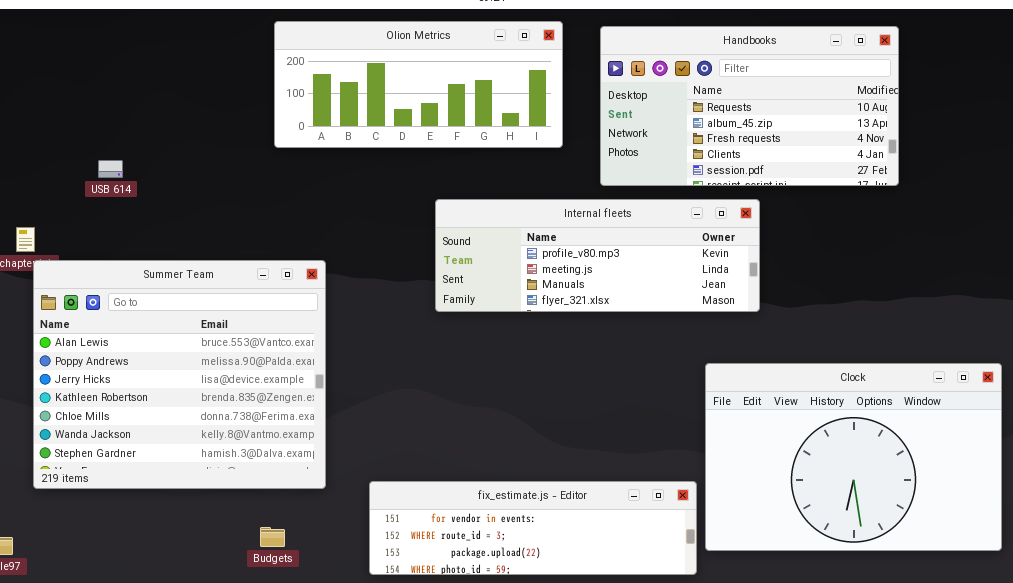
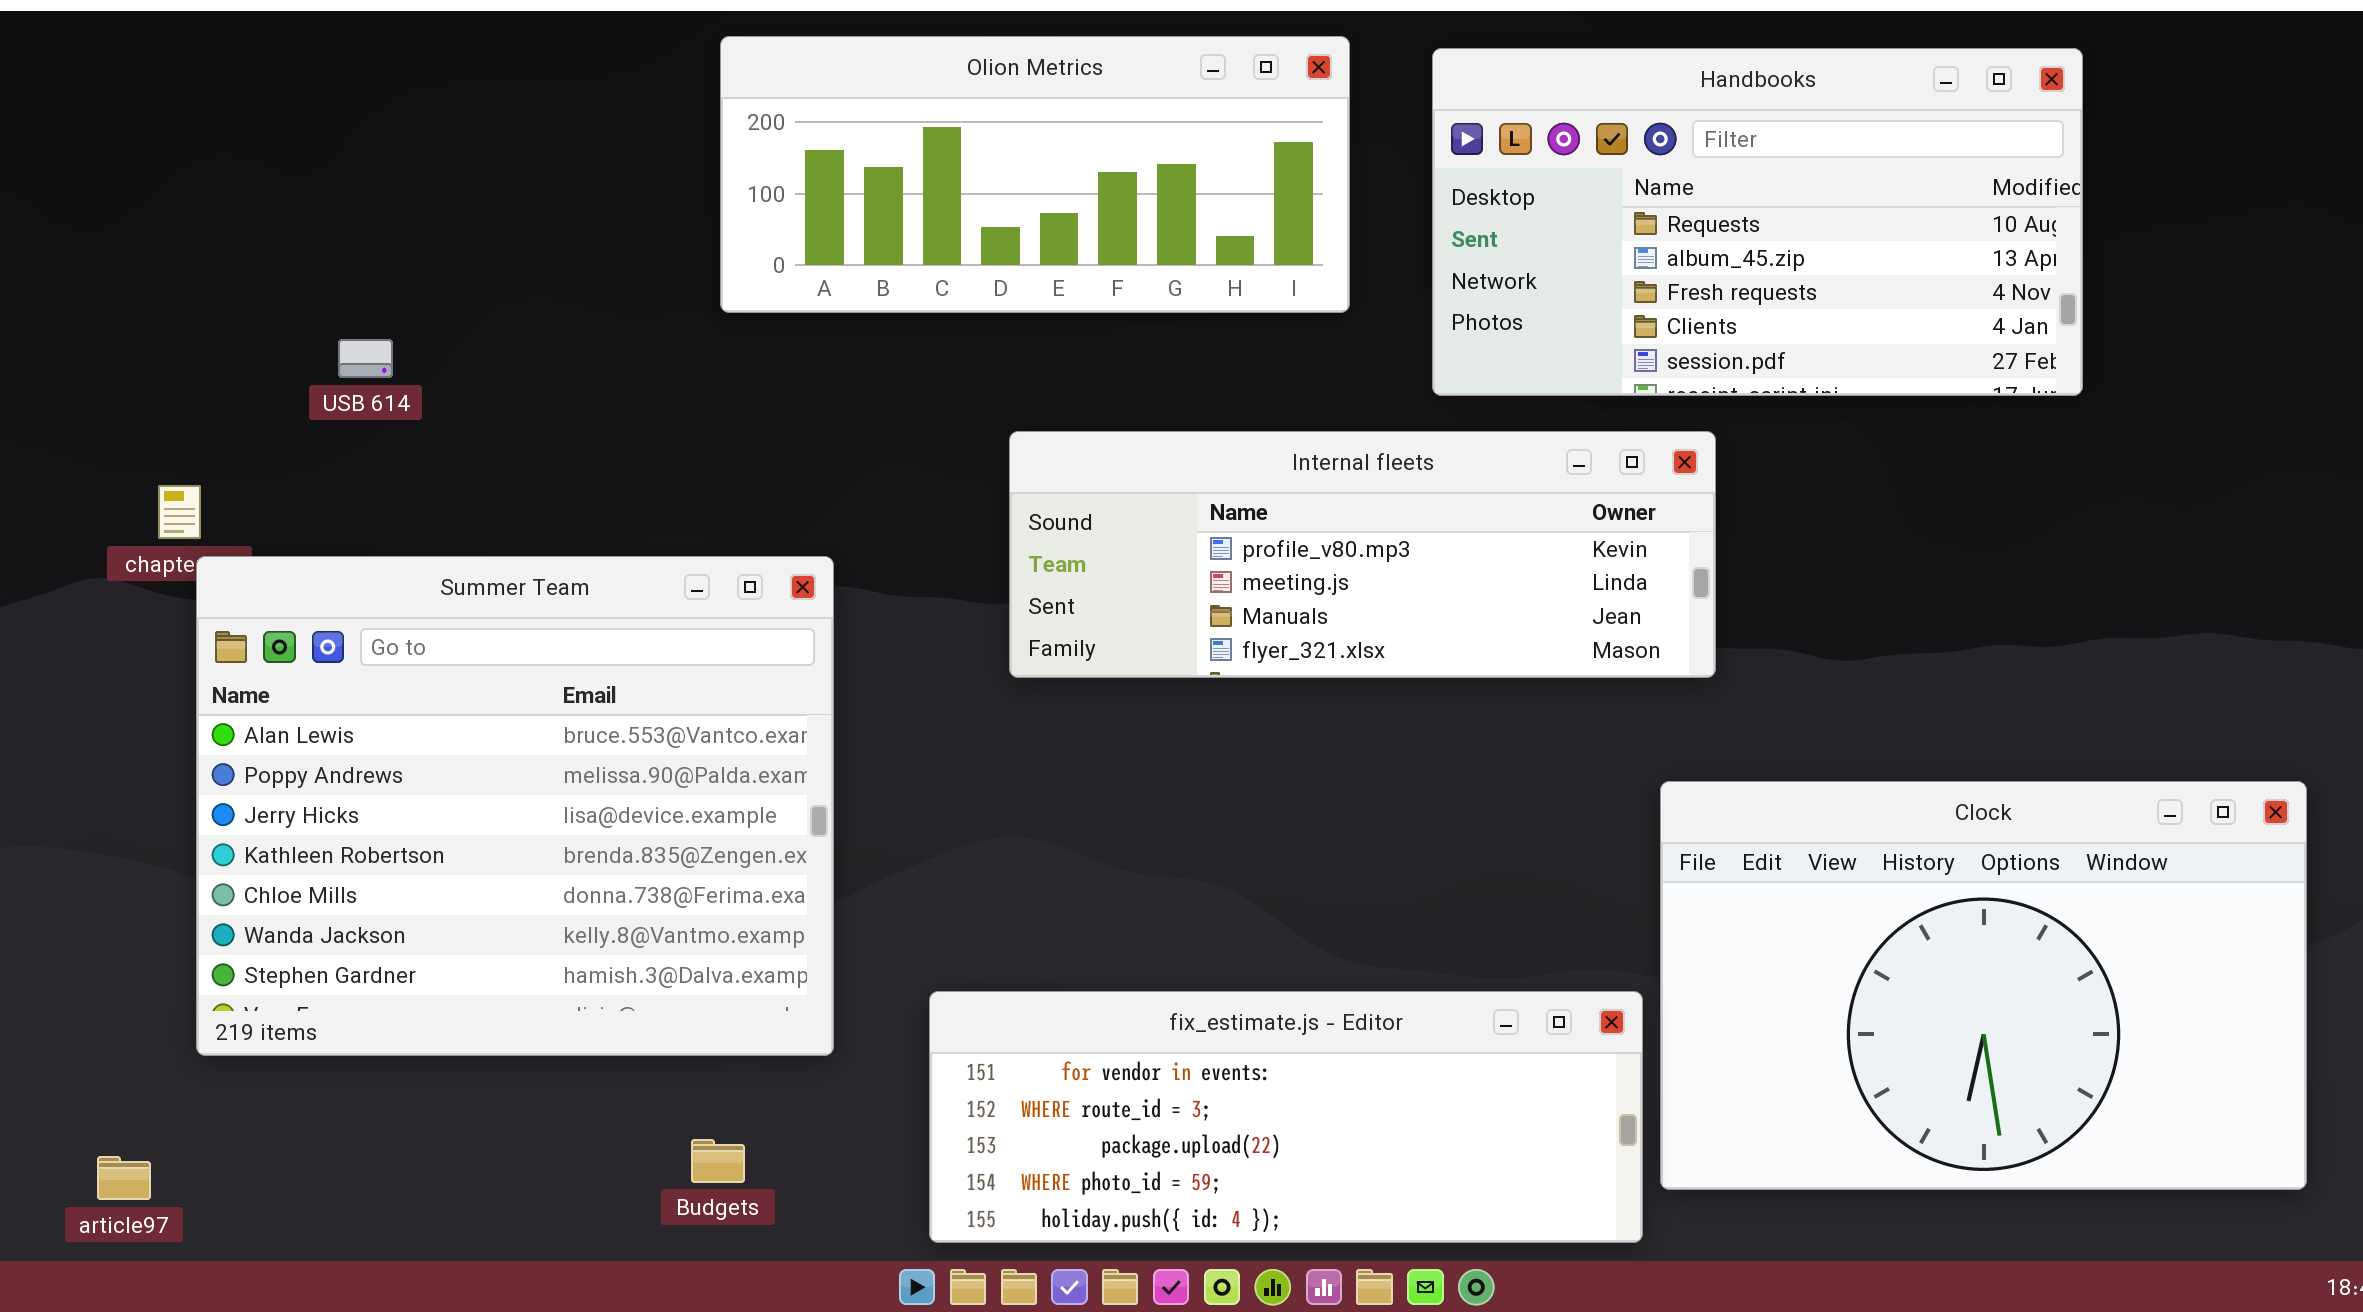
Internal fleets: [435,199,760,312] -> [1009,431,1716,678], moved
fix_estimate.js - Editor: [369,481,697,575] -> [929,991,1643,1243], resized

